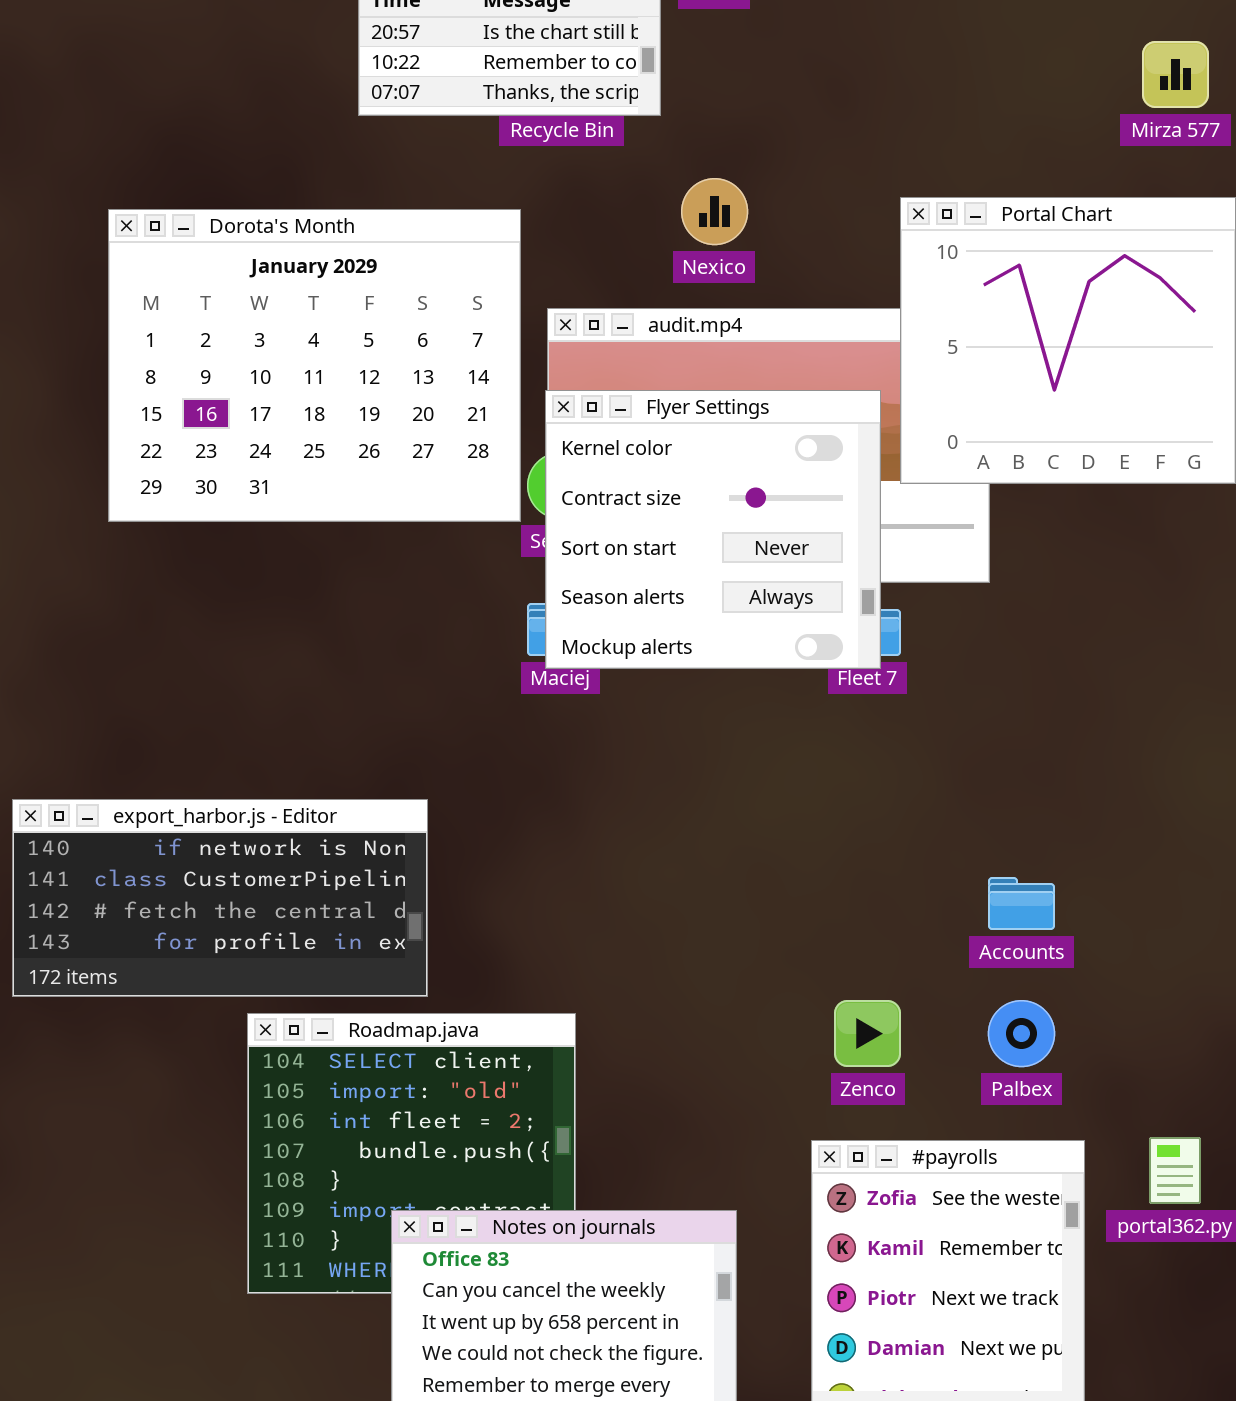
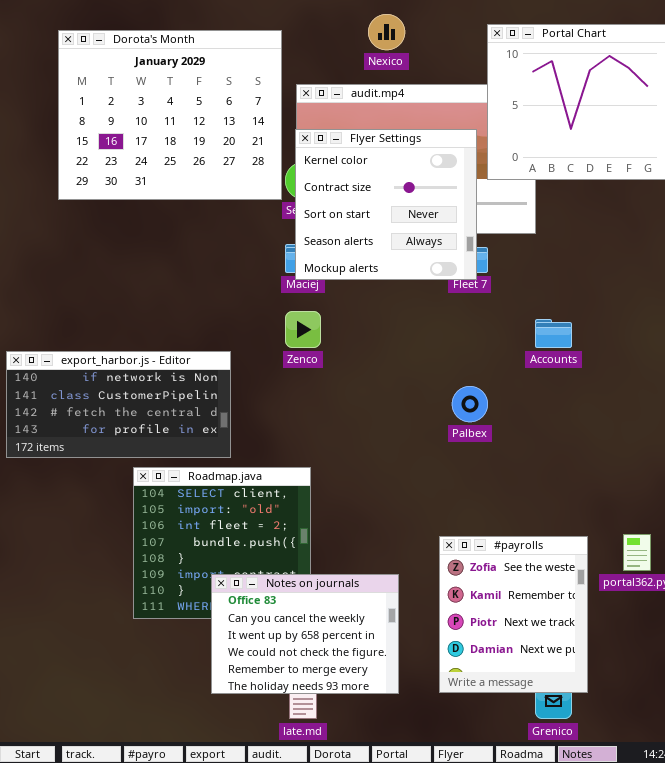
Accounts: [988,877,1055,930] -> [535,319,572,348], moved
Zenco: [834,1000,901,1067] -> [285,311,321,348], moved
Palbex: [988,1000,1055,1067] -> [452,386,488,422], moved

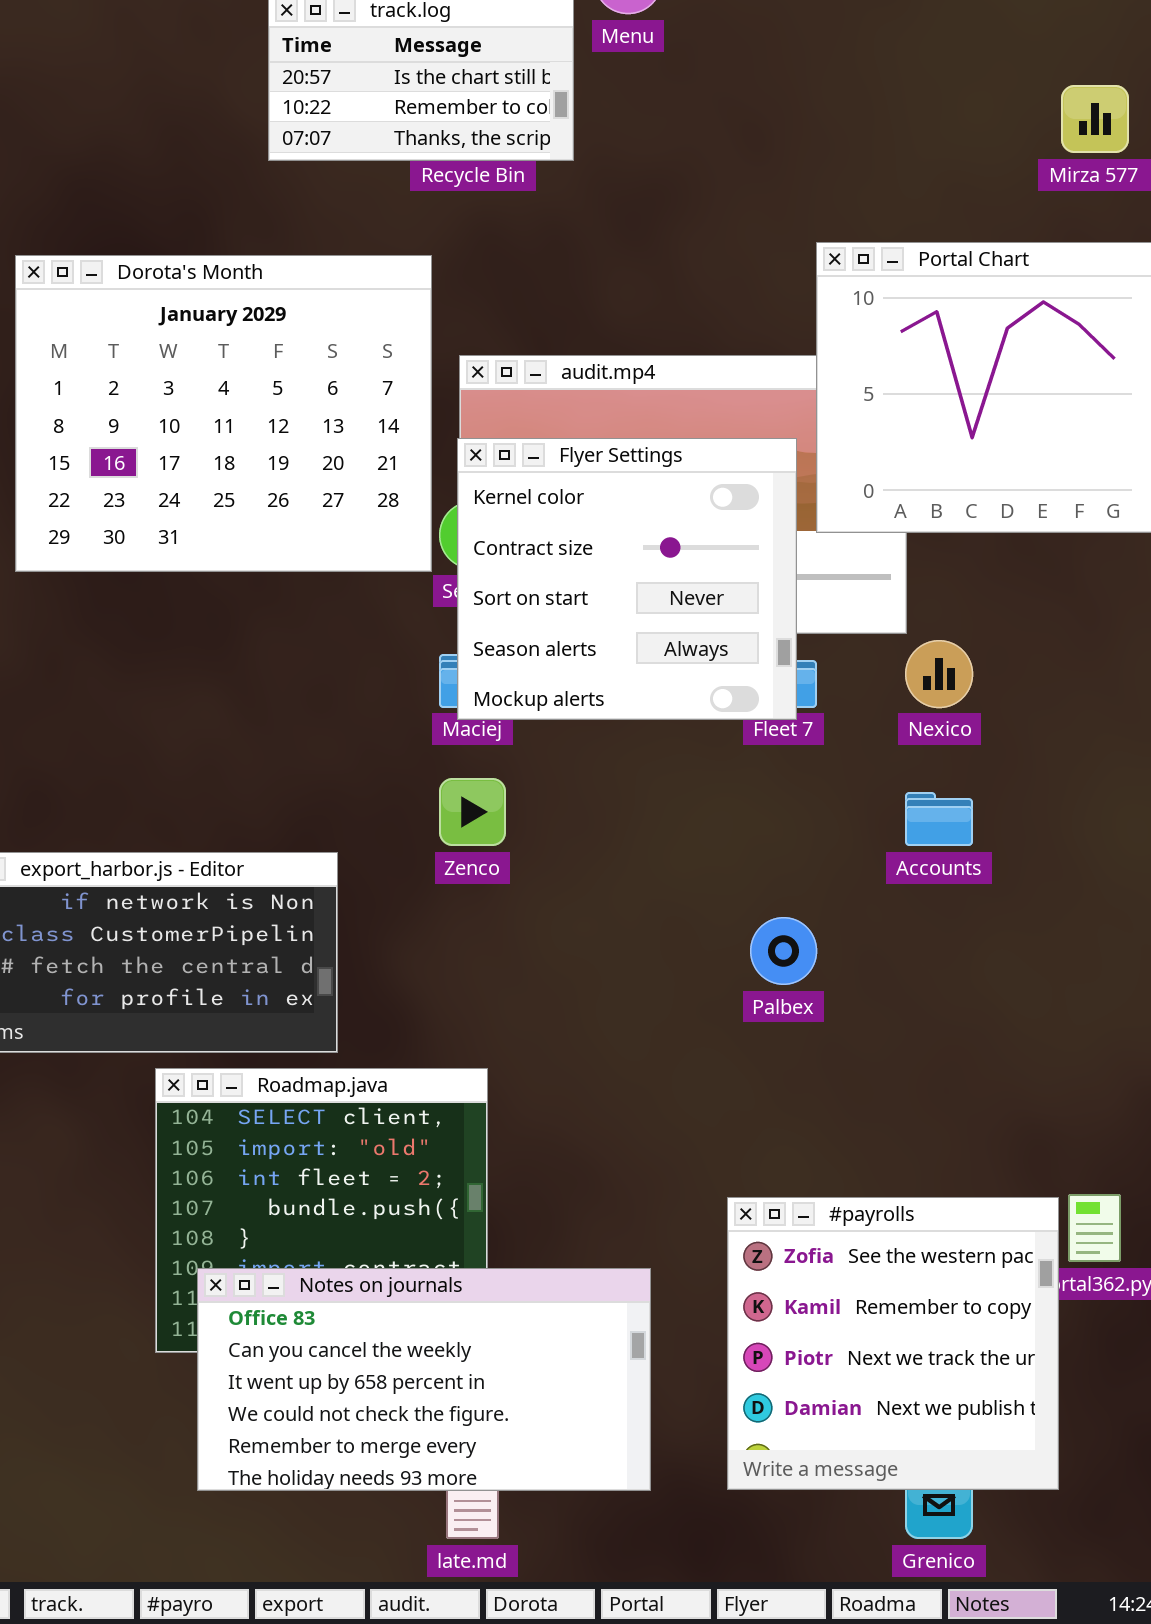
Nexico: [368,14,405,50] -> [905,640,973,708], moved
#payrolls: [439,536,588,693] -> [727,1197,1059,1490], resized
Notes on journals: [211,574,399,694] -> [197,1268,651,1491], resized

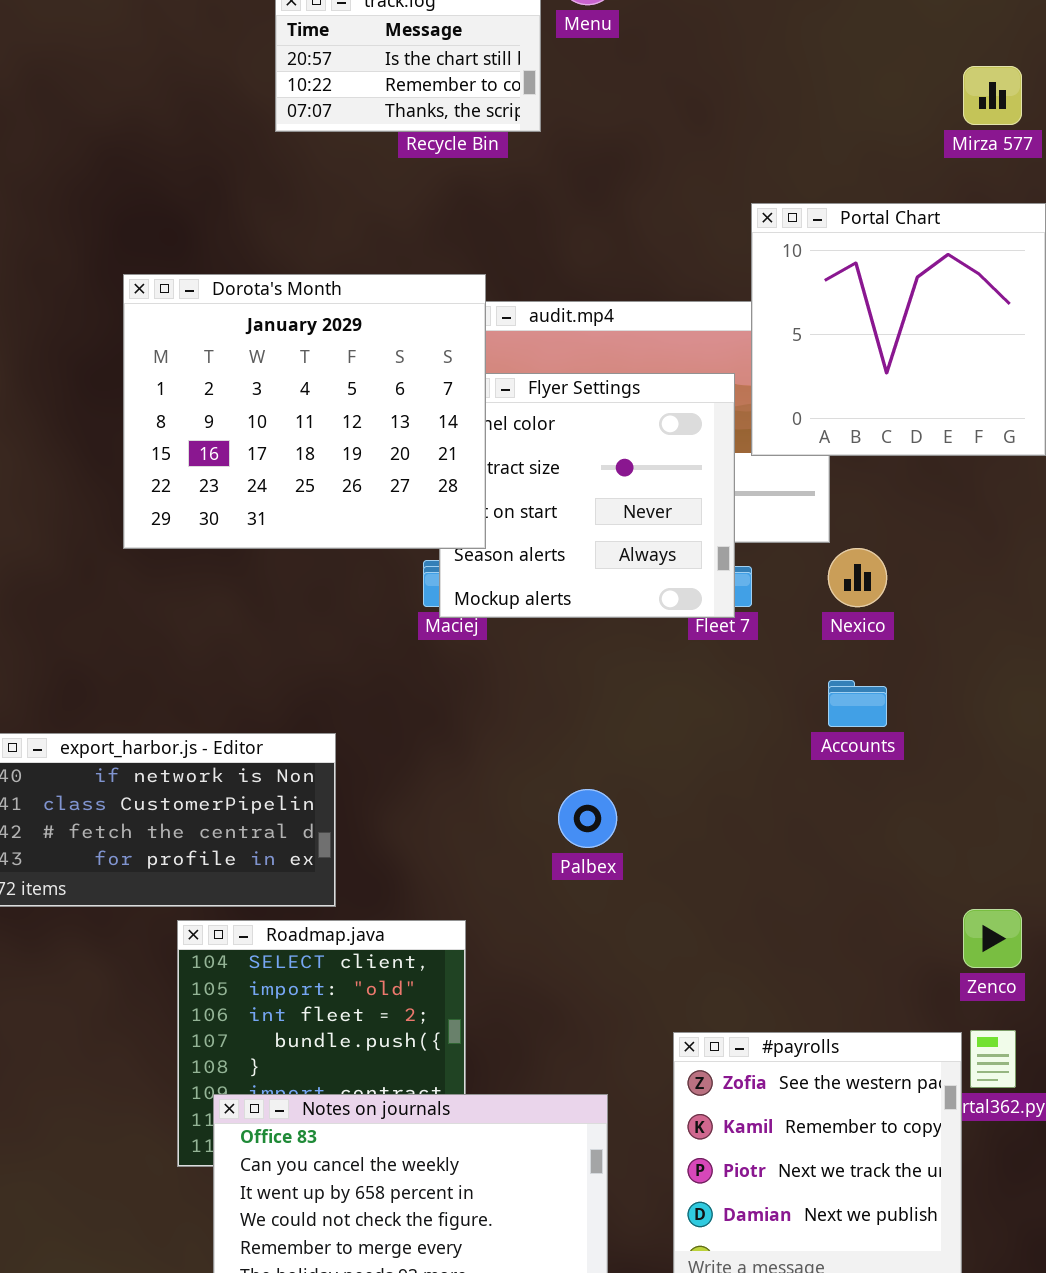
Dorota's Month: [15,255,432,572] -> [123,274,486,549], moved
Zenco: [439,778,506,846] -> [963,909,1022,968], moved
Palbex: [750,917,817,985] -> [558,789,617,848], moved

